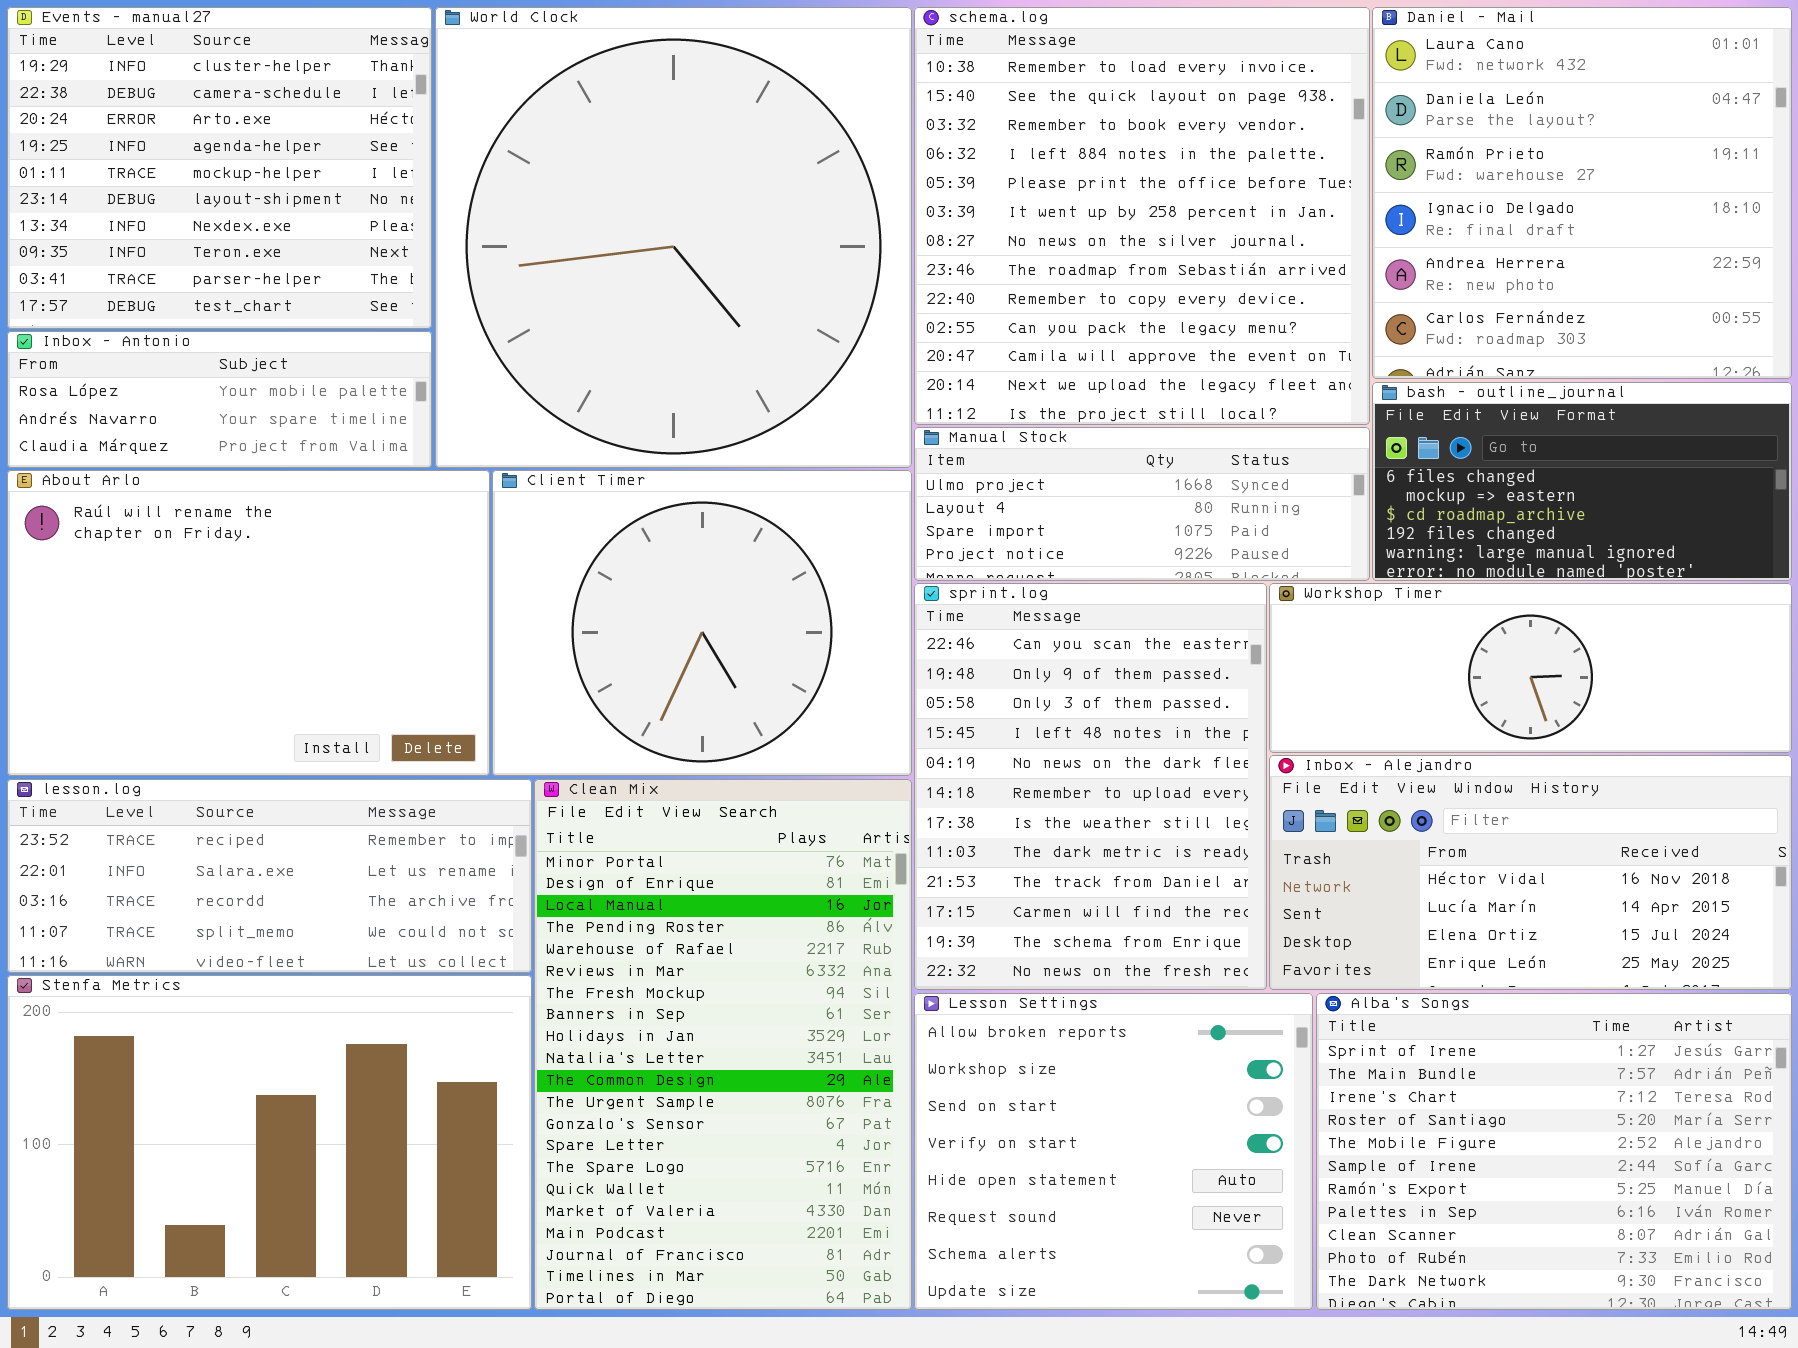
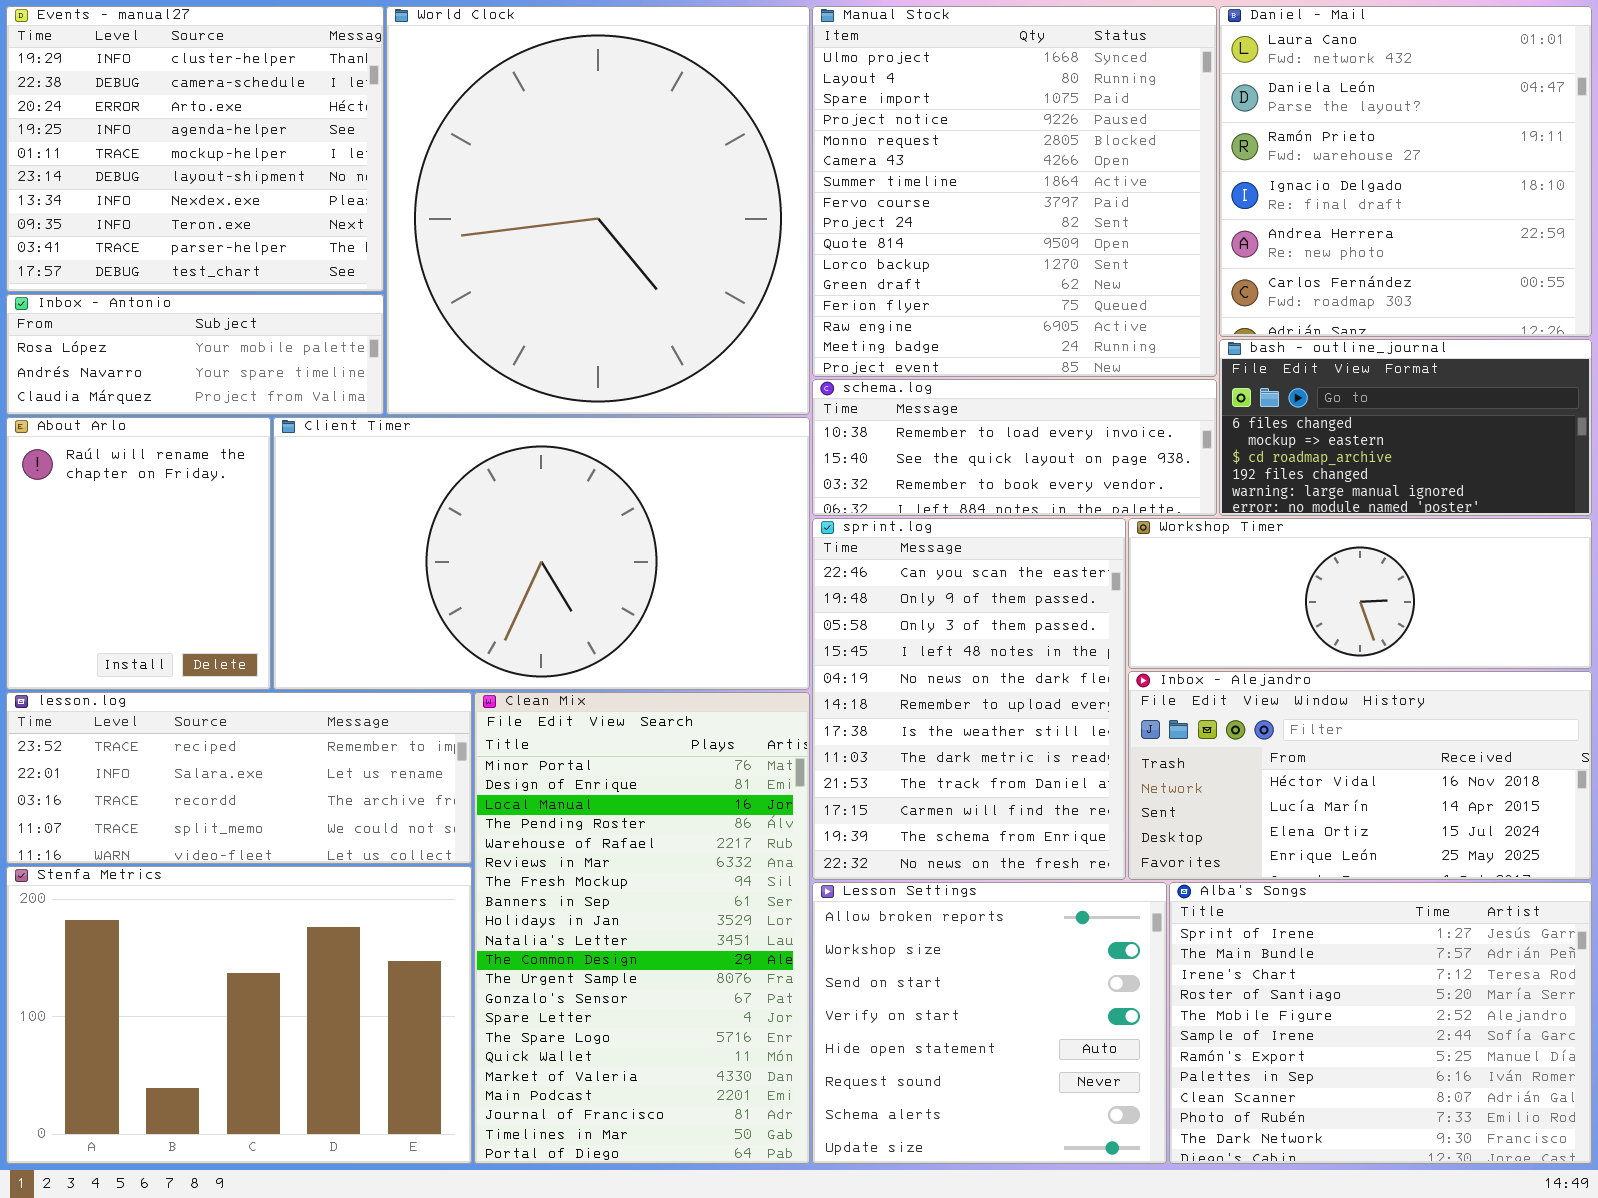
schema.log: [914,7,1370,425] -> [812,379,1217,516], moved, resized
Manual Stock: [914,427,1370,581] -> [812,6,1217,377], moved, resized
About Arlo: [7,470,490,776] -> [6,417,271,690], resized
Client Timer: [492,470,912,776] -> [273,417,810,690], resized

